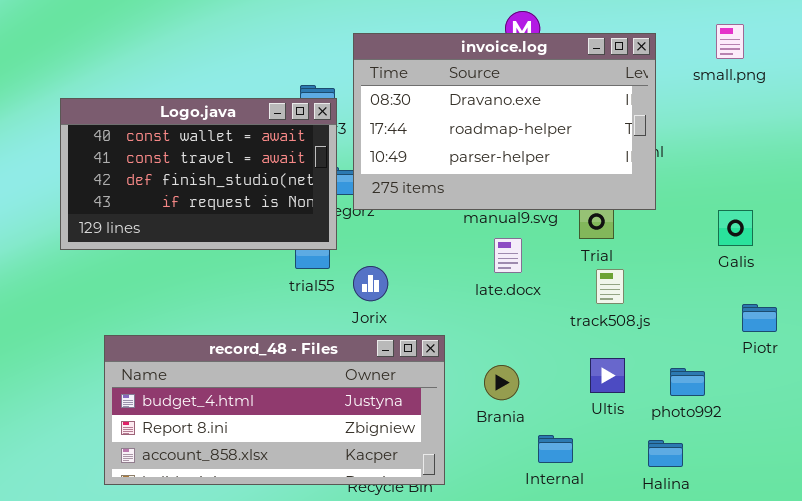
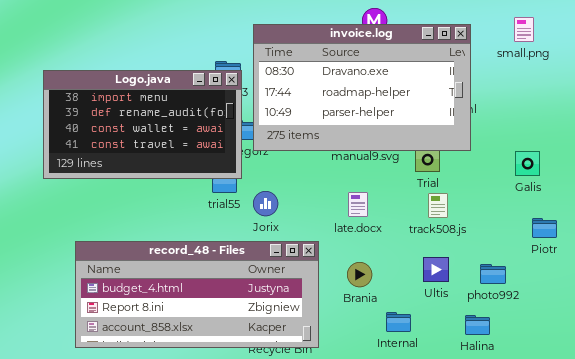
Logo.java: [60,98,337,250] -> [43,70,242,179], scrolled up 2 rows
late.docx: [494,238,522,273] -> [348,192,368,217], moved

